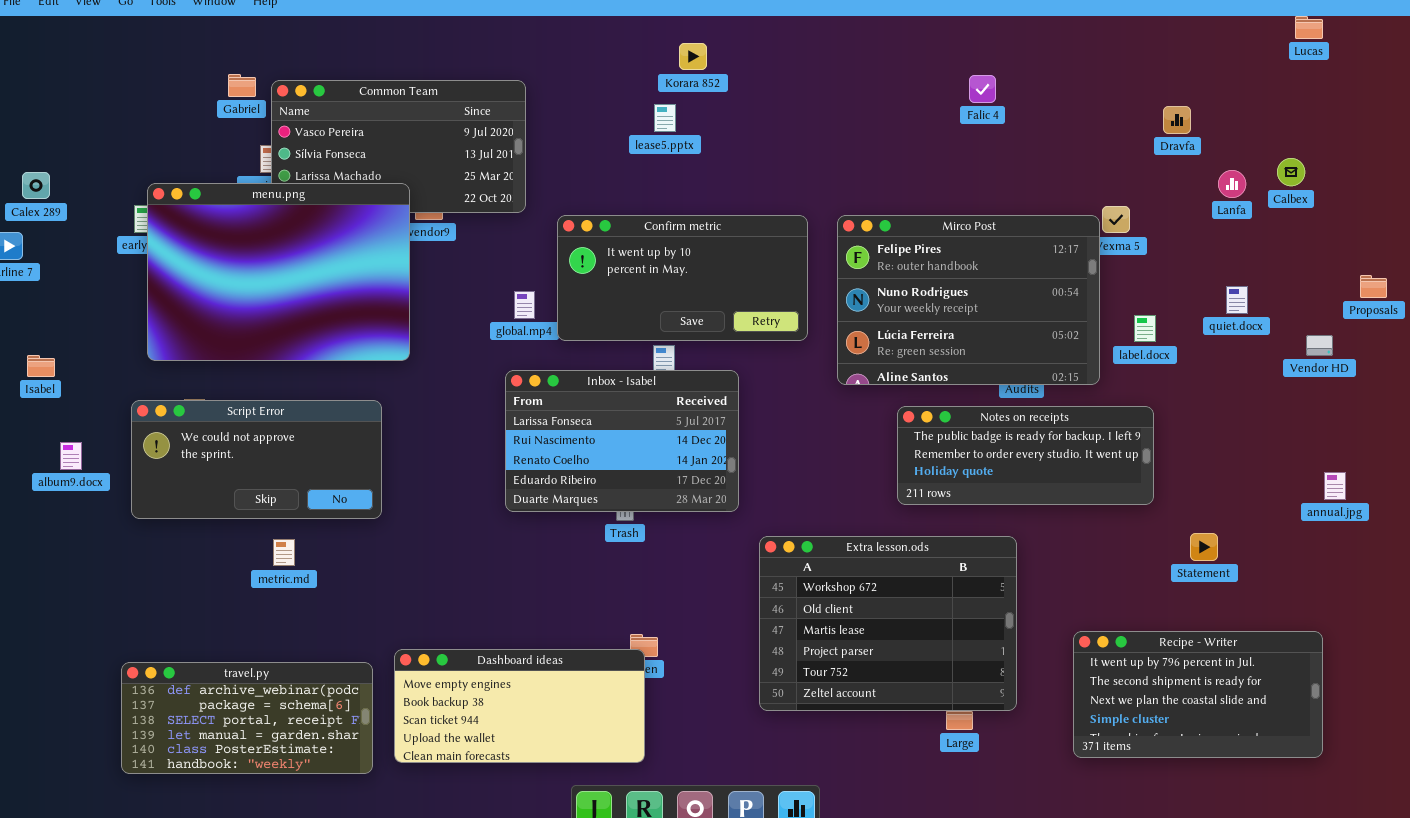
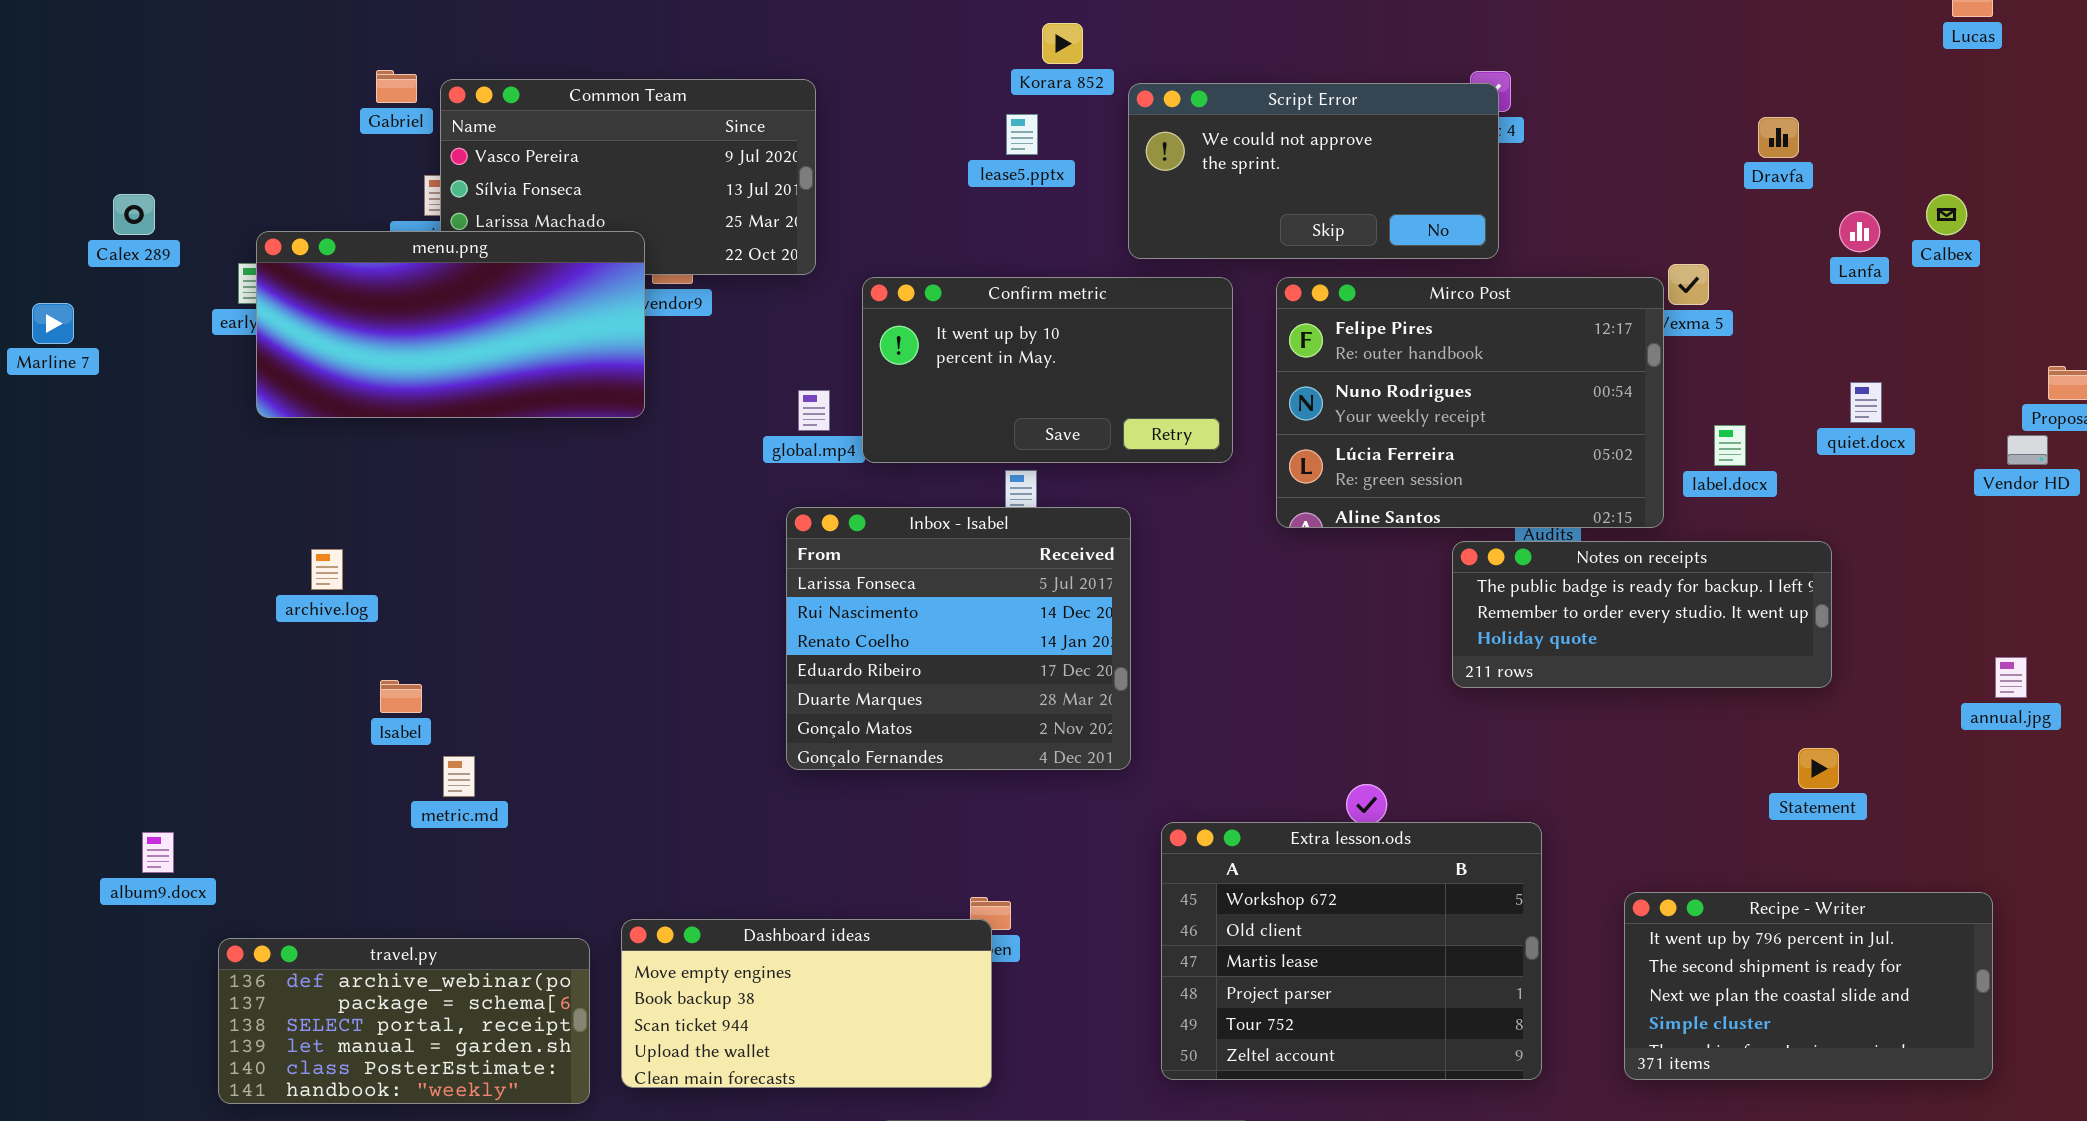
Calex 289: [22,172,50,199] -> [113,194,155,235], moved
menu.png: [147,183,410,361] -> [256,231,645,418], resized
Vendor HD: [1306,335,1333,356] -> [2007,435,2048,465], moved
Isabel: [27,355,55,377] -> [380,680,422,713], moved
Inbox - Isabel: [505,370,739,512] -> [786,507,1131,770], resized
Script Error: [131,400,382,519] -> [1128,83,1499,259], moved
Notes on receipts: [897,406,1154,505] -> [1452,541,1832,688], moved
album9.docx: [60,442,82,470] -> [142,832,174,873], moved
Extra lesson.ods: [759,536,1017,711] -> [1161,822,1542,1080], moved

